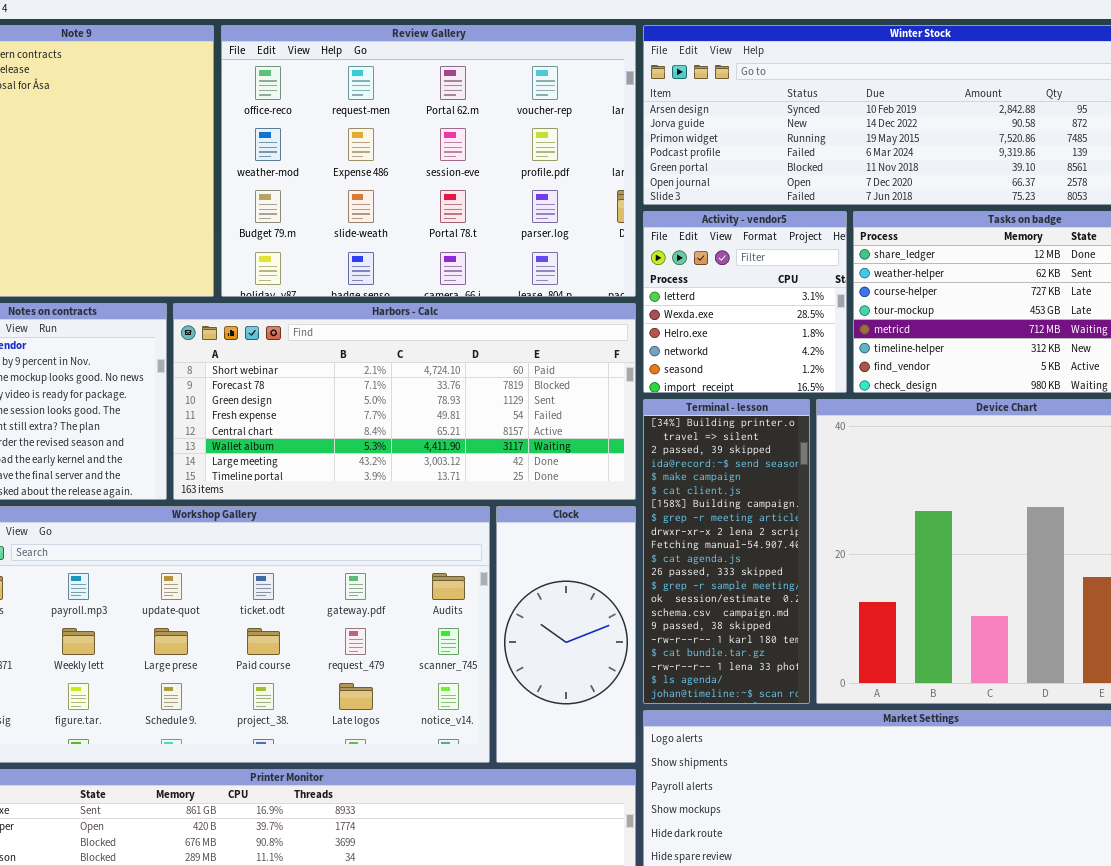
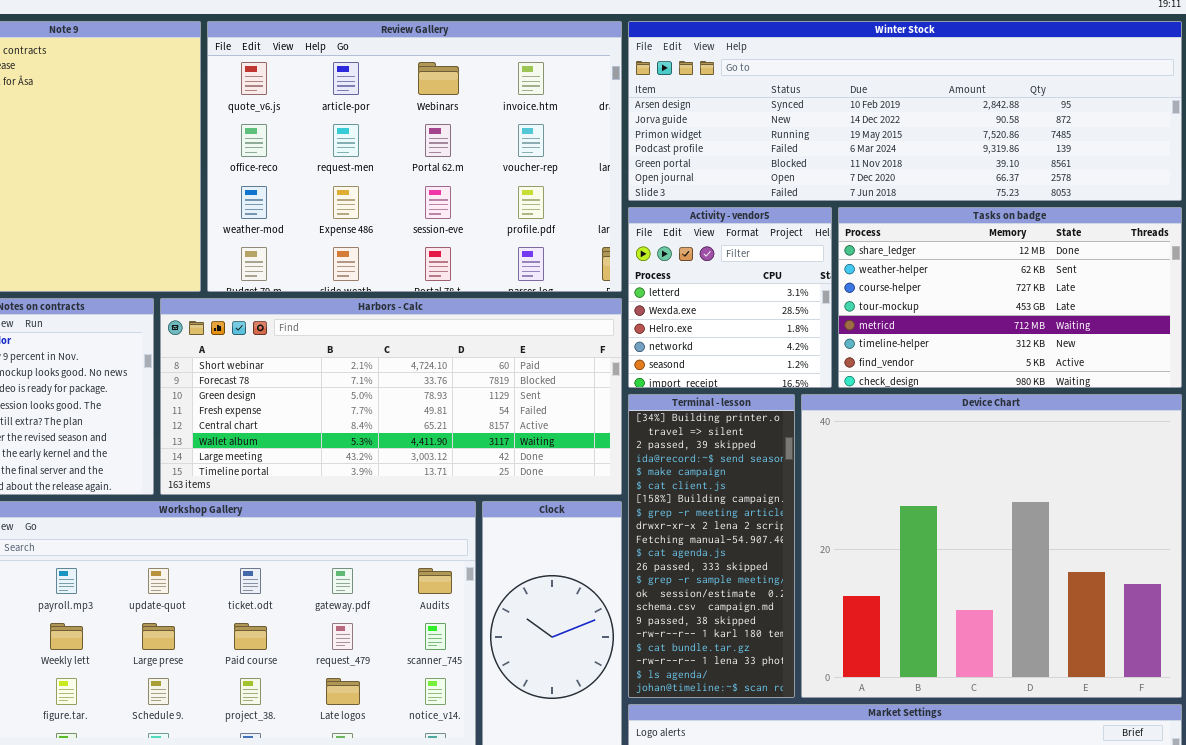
Review Gallery: [221,25,636,297] -> [207,21,622,292], scrolled up 1 row

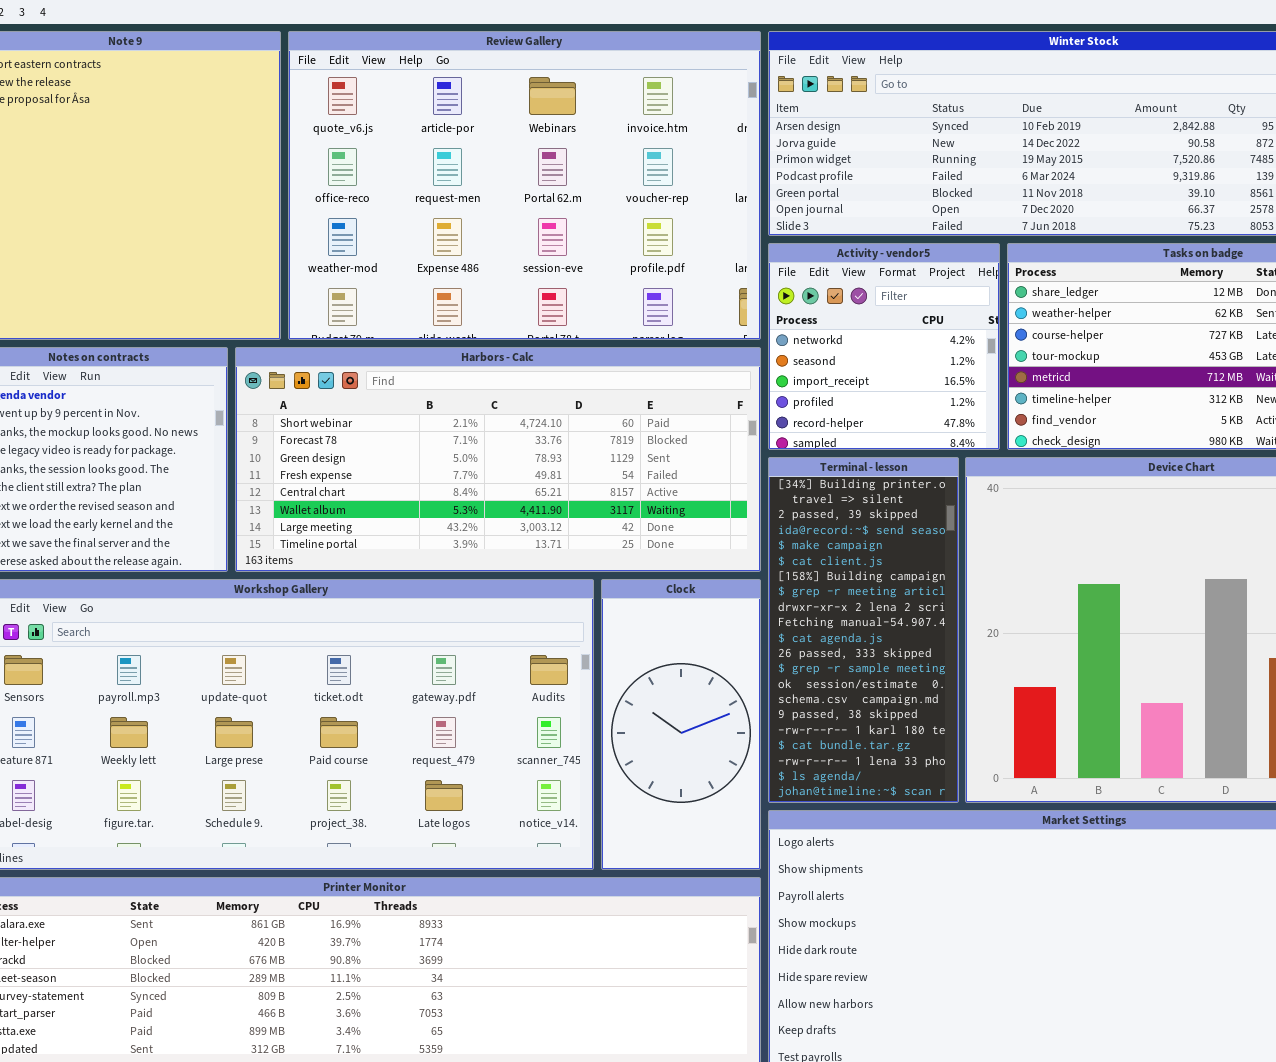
Activity - vendor5: [628,207,832,388] -> [768,243,1000,450], scrolled down 3 rows

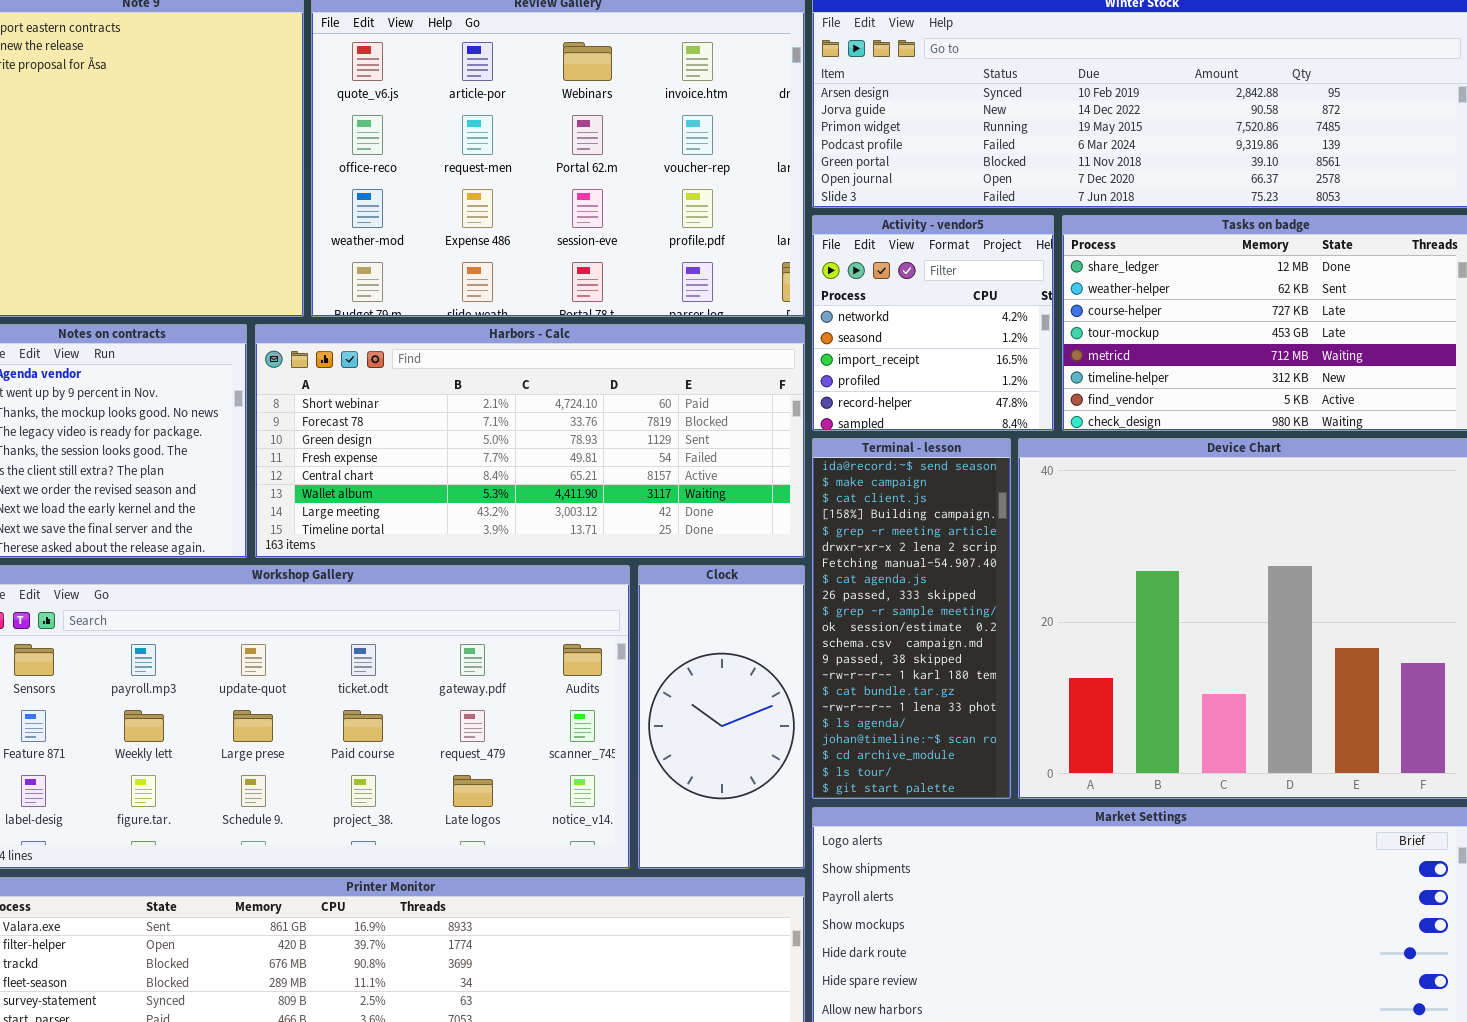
Terminal - lesson: [768,457,959,803] -> [812,438,1011,799], scrolled down 3 rows

